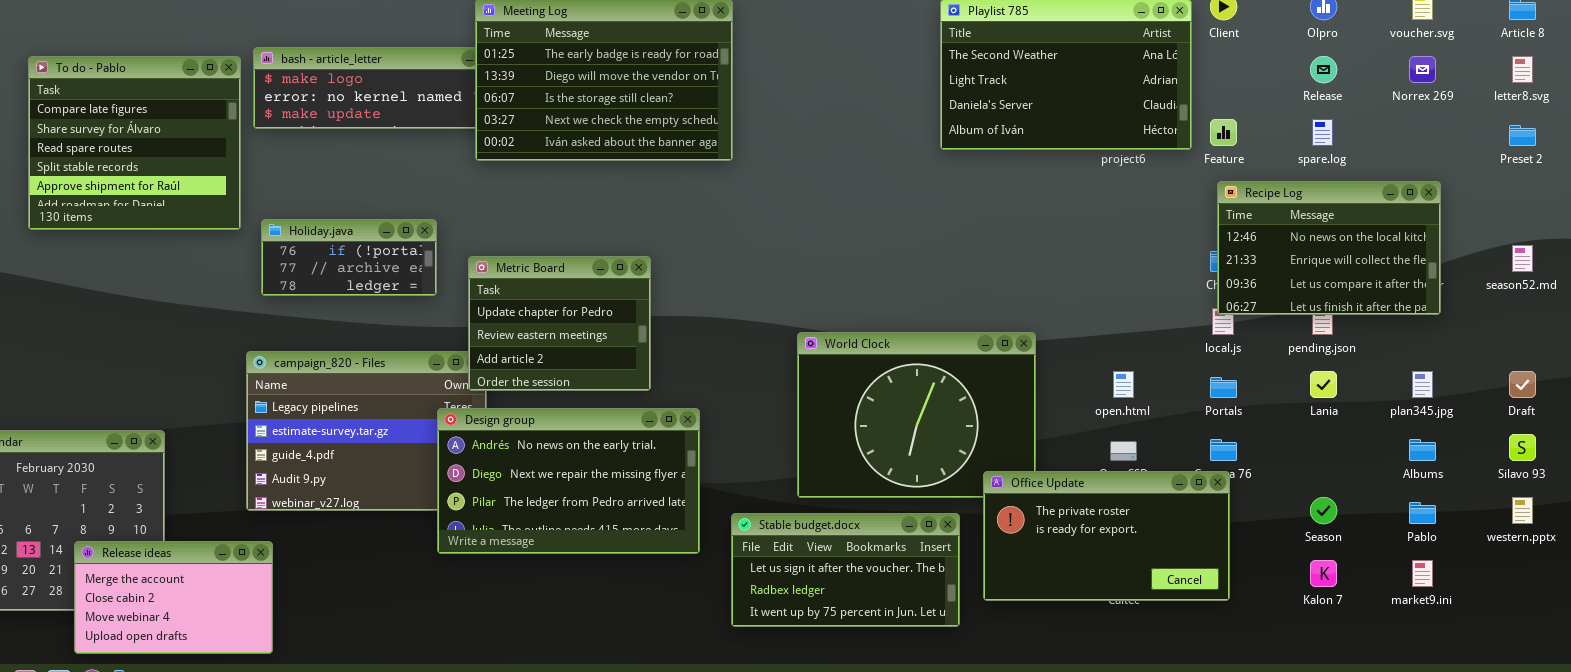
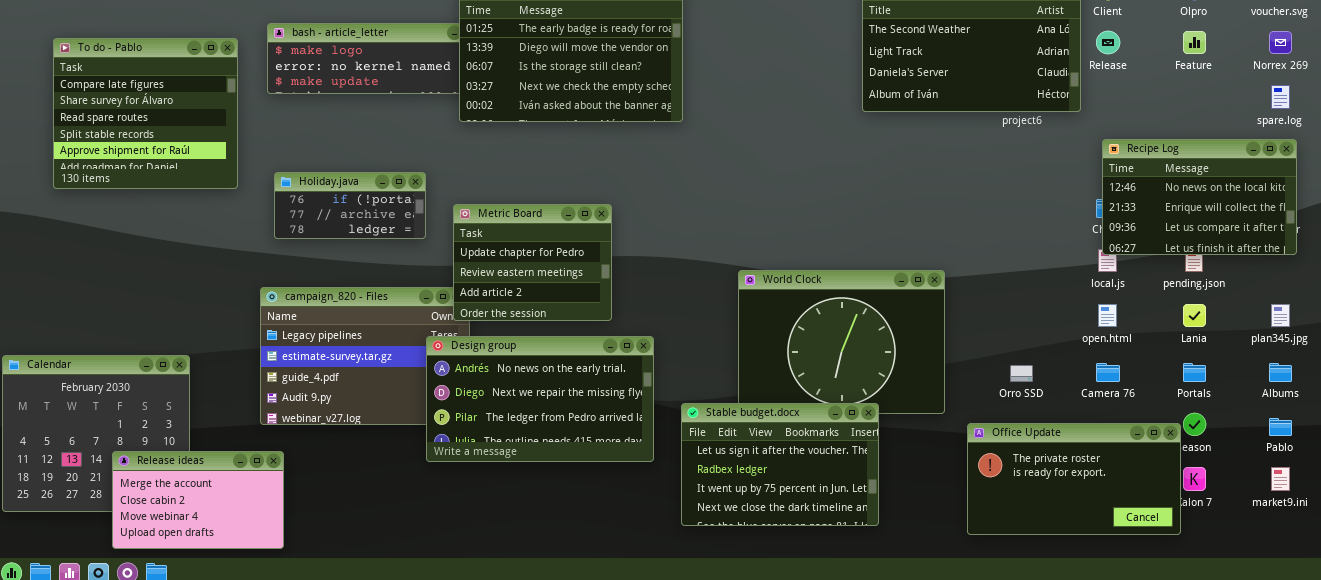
To do - Pablo: [28,56,241,230] -> [53,38,238,189], moved
Release: [1310,56,1337,83] -> [1096,31,1120,54], moved
Feature: [1210,119,1237,146] -> [1183,31,1206,54], moved
spare.log: [1312,119,1333,146] -> [1271,85,1290,109], moved
open.html: [1113,371,1134,398] -> [1098,304,1117,327], moved
Portals: [1210,377,1237,398] -> [1183,363,1206,382], moved
Office Update: [983,471,1230,601] -> [967,423,1181,535], moved
Stable budget.docx: [731,513,960,627] -> [681,403,879,526], resized

